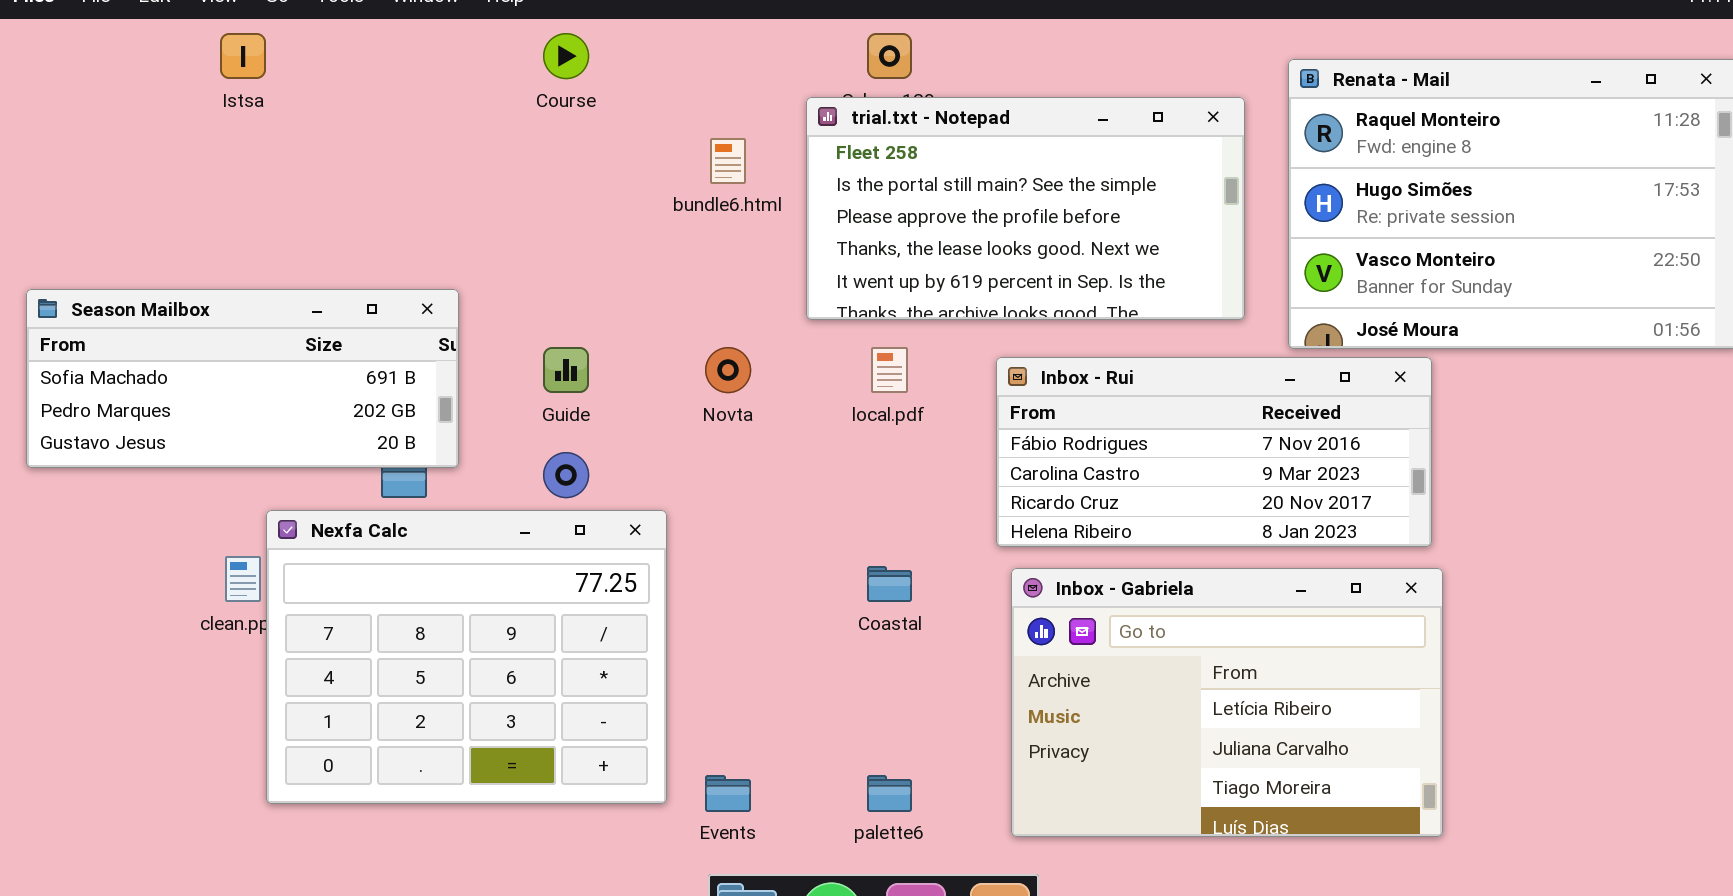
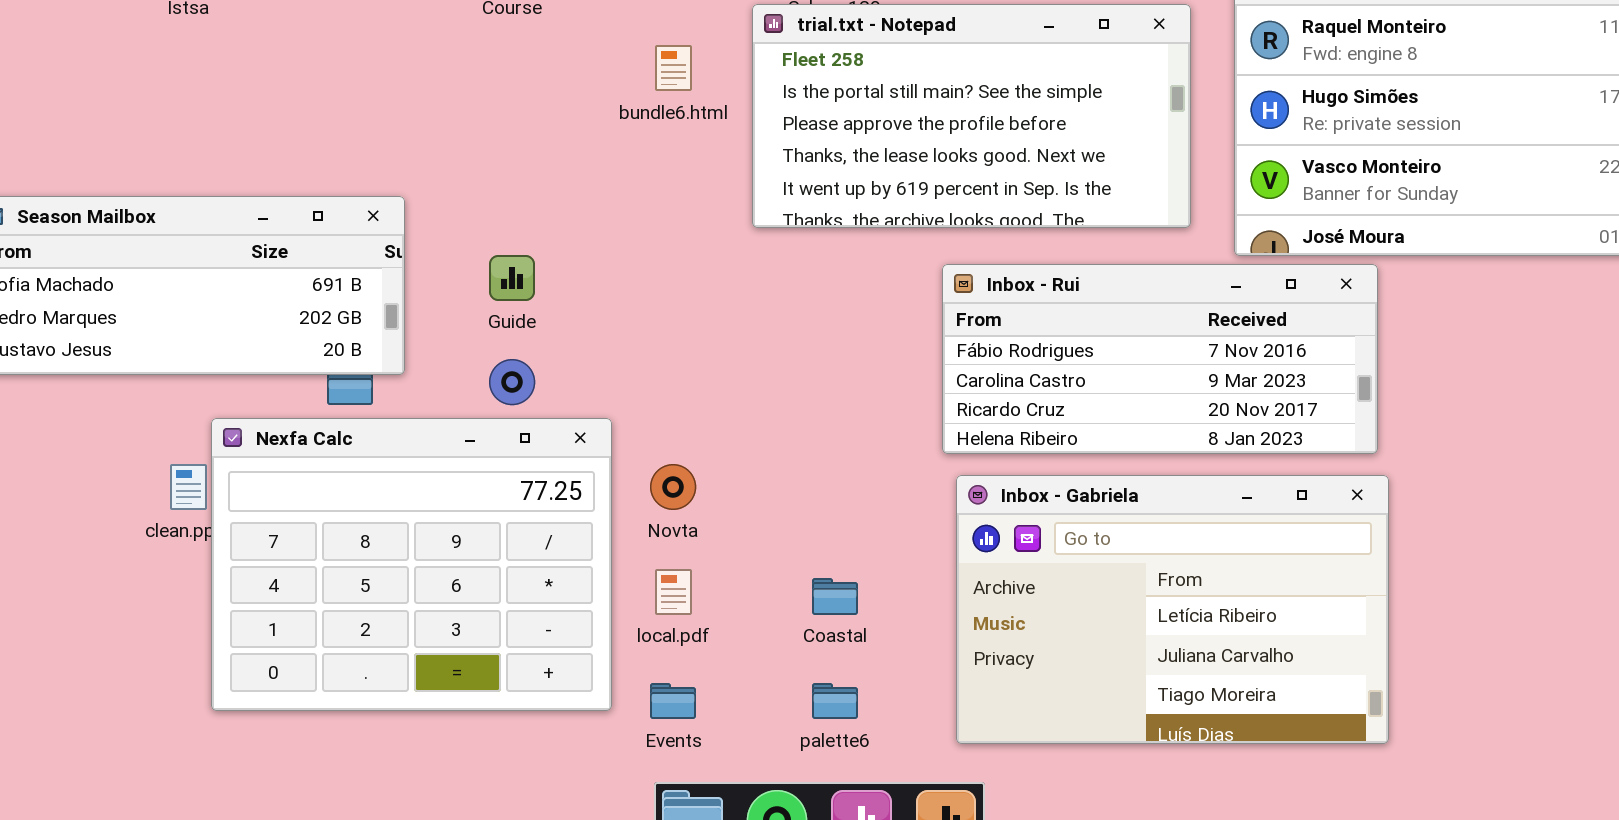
Novta: [705,347,751,393] -> [650,464,696,510], moved
local.pdf: [871,347,908,393] -> [655,569,692,615], moved
Coastal: [867,566,912,602] -> [812,578,858,615], moved

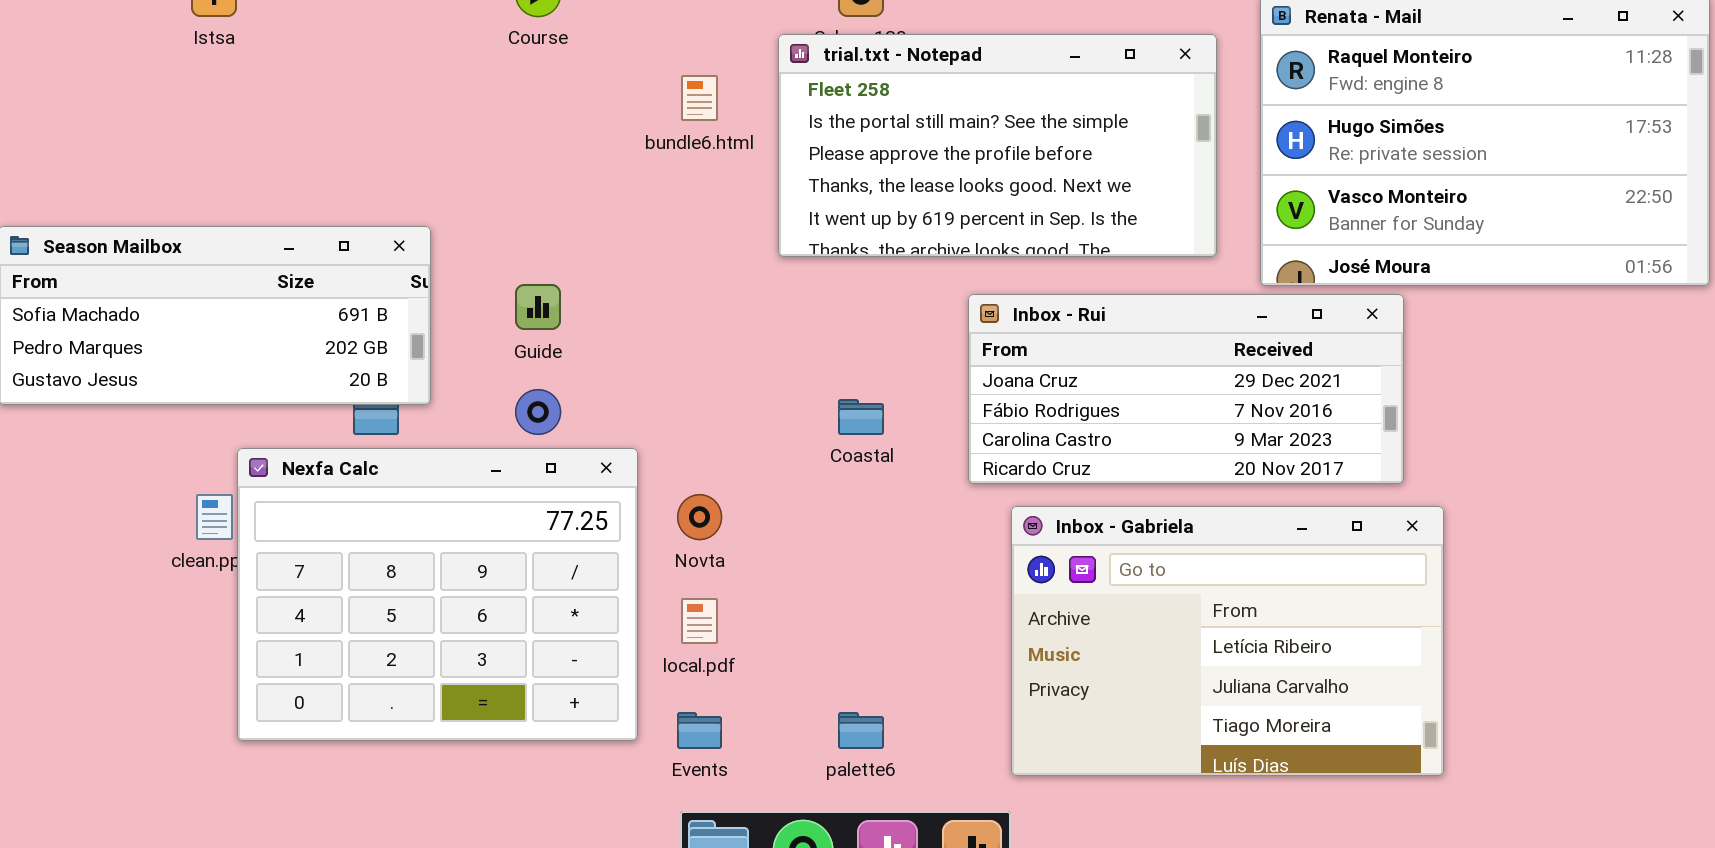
Inbox - Rui: [942,264,1378,454] -> [968,294,1404,484], scrolled up 1 row
Inbox - Gabriela: [956,475,1389,744] -> [1011,506,1444,776], moved
Coastal: [812,578,858,615] -> [838,399,884,435], moved

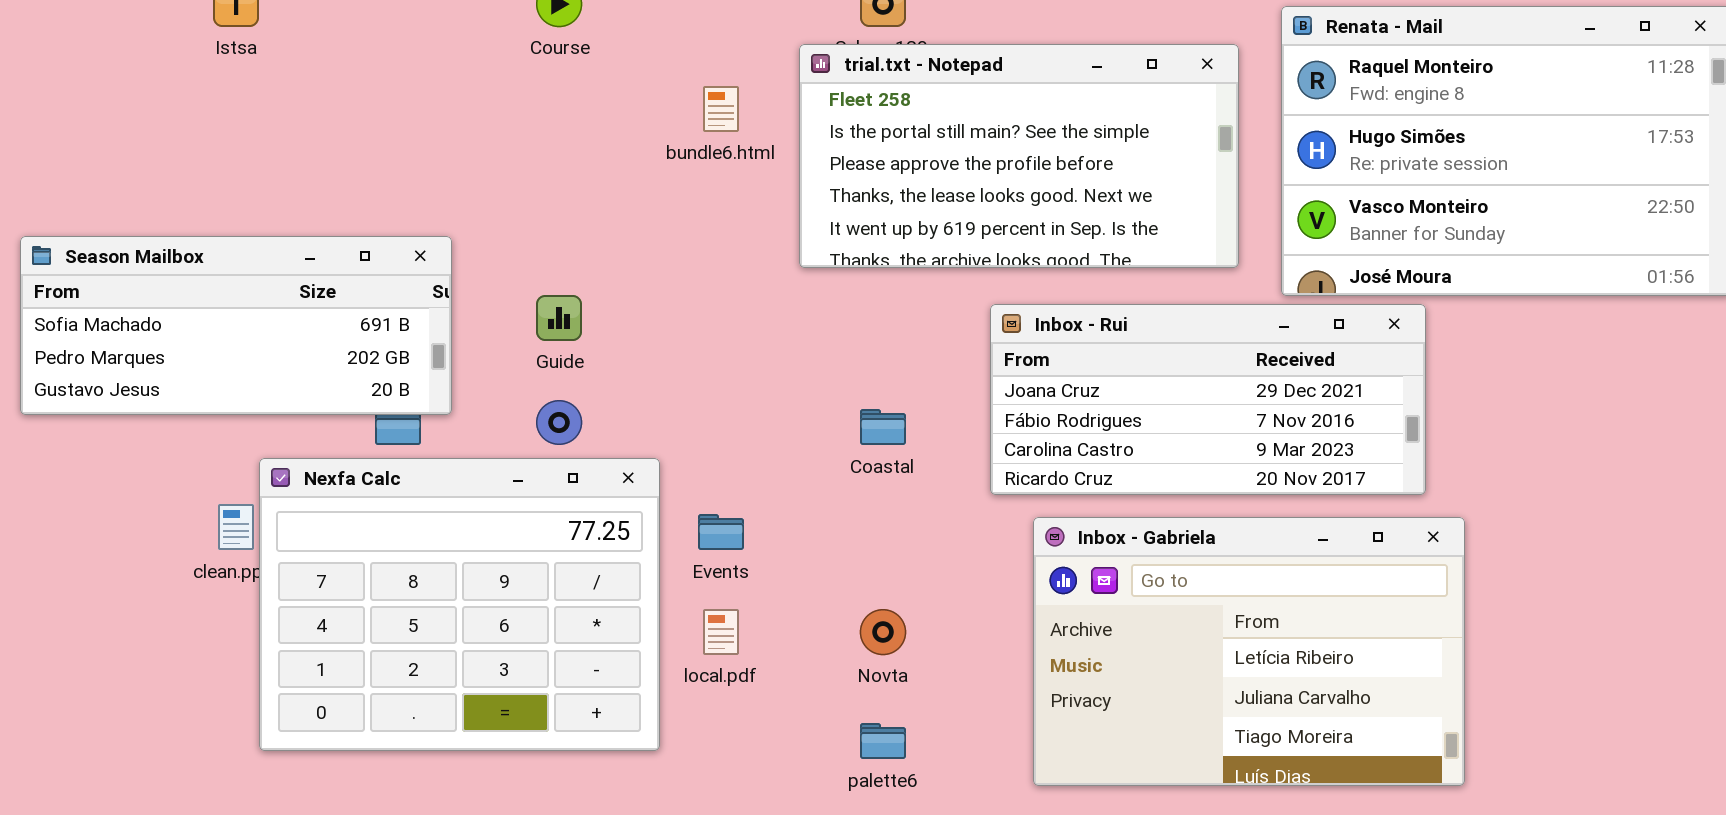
Novta: [677,494,722,540] -> [860,609,906,655], moved
Events: [677,712,722,749] -> [698,514,744,550], moved

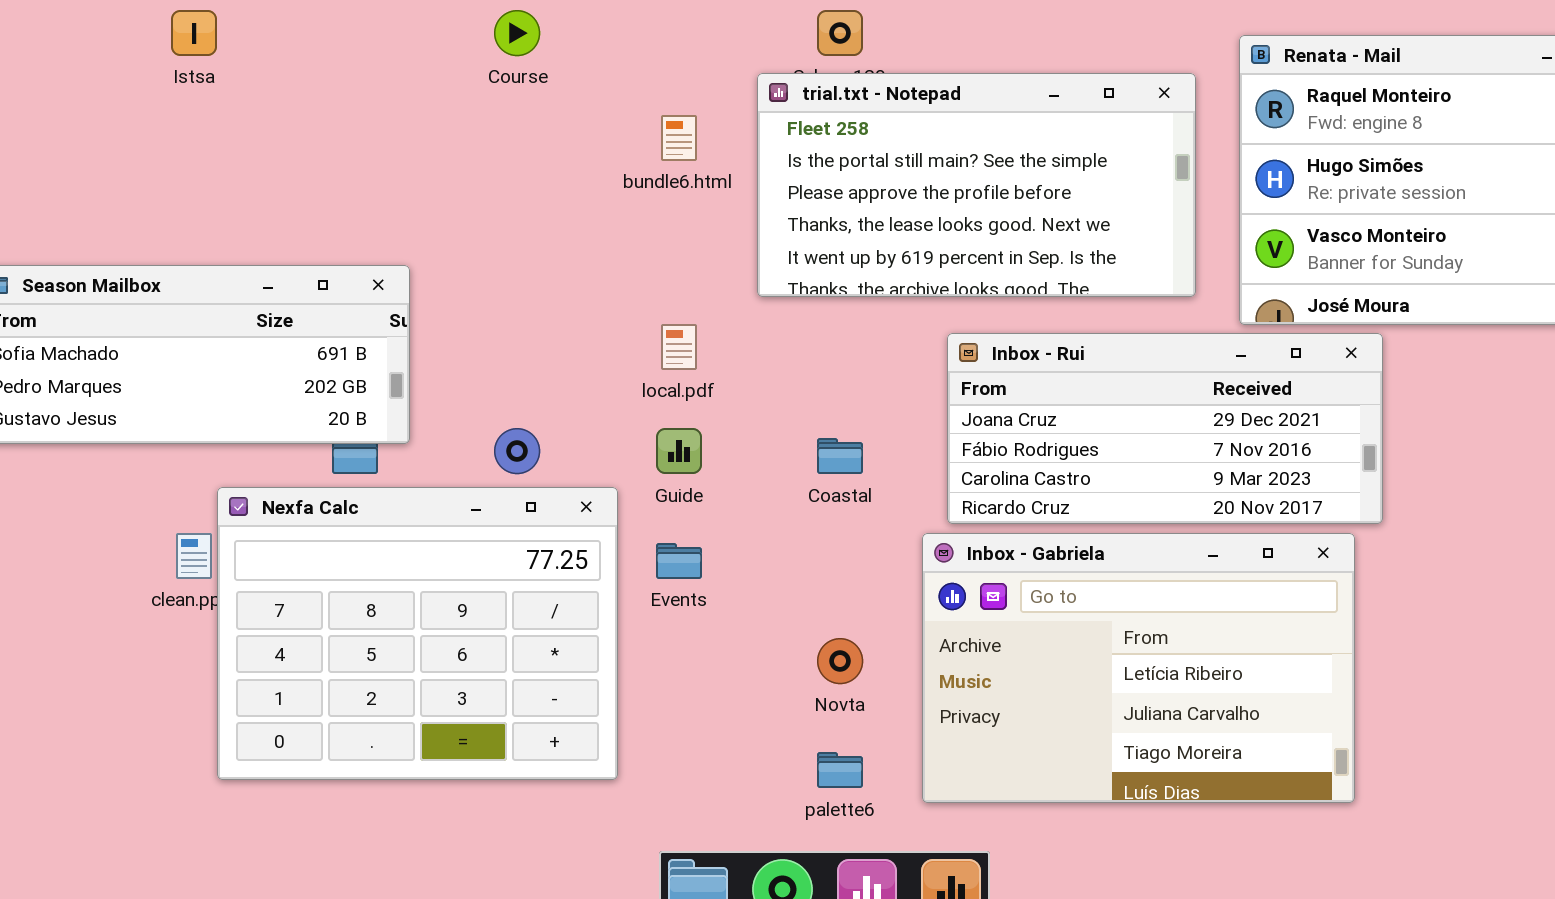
Guide: [536,295,582,341] -> [656,428,702,474], moved
Inbox - Gabriela: [1033,517,1465,786] -> [922,533,1355,803], moved
local.pdf: [703,609,739,655] -> [661,324,697,370], moved

